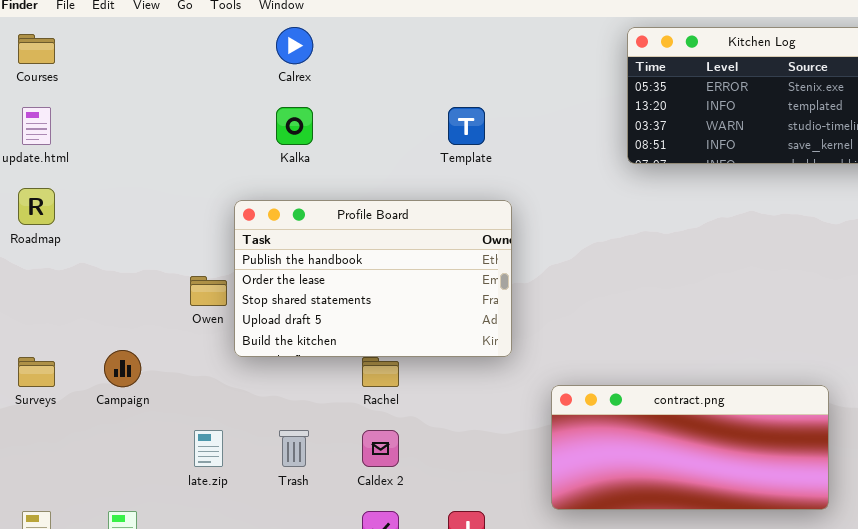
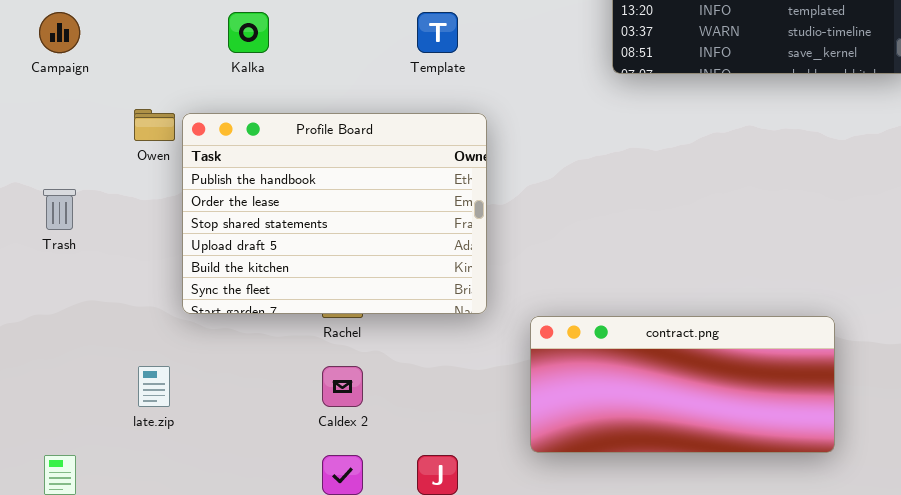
Profile Board: [234,200,512,357] -> [182,113,487,314], resized
Owen: [190,276,227,306] -> [134,109,175,141], moved
Campaign: [104,350,141,387] -> [39,12,80,53], moved
Trash: [279,430,309,467] -> [43,189,76,230], moved

